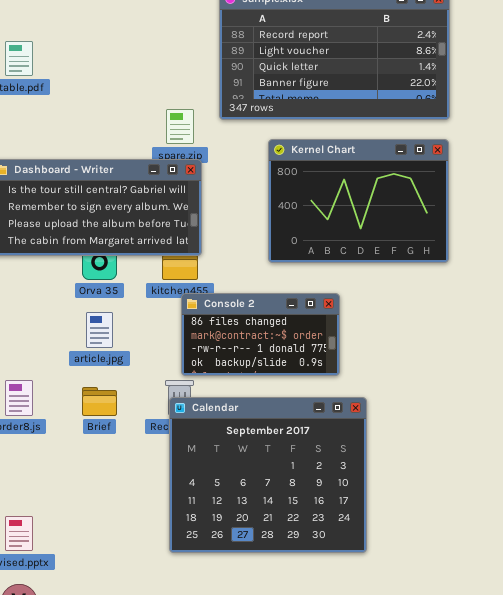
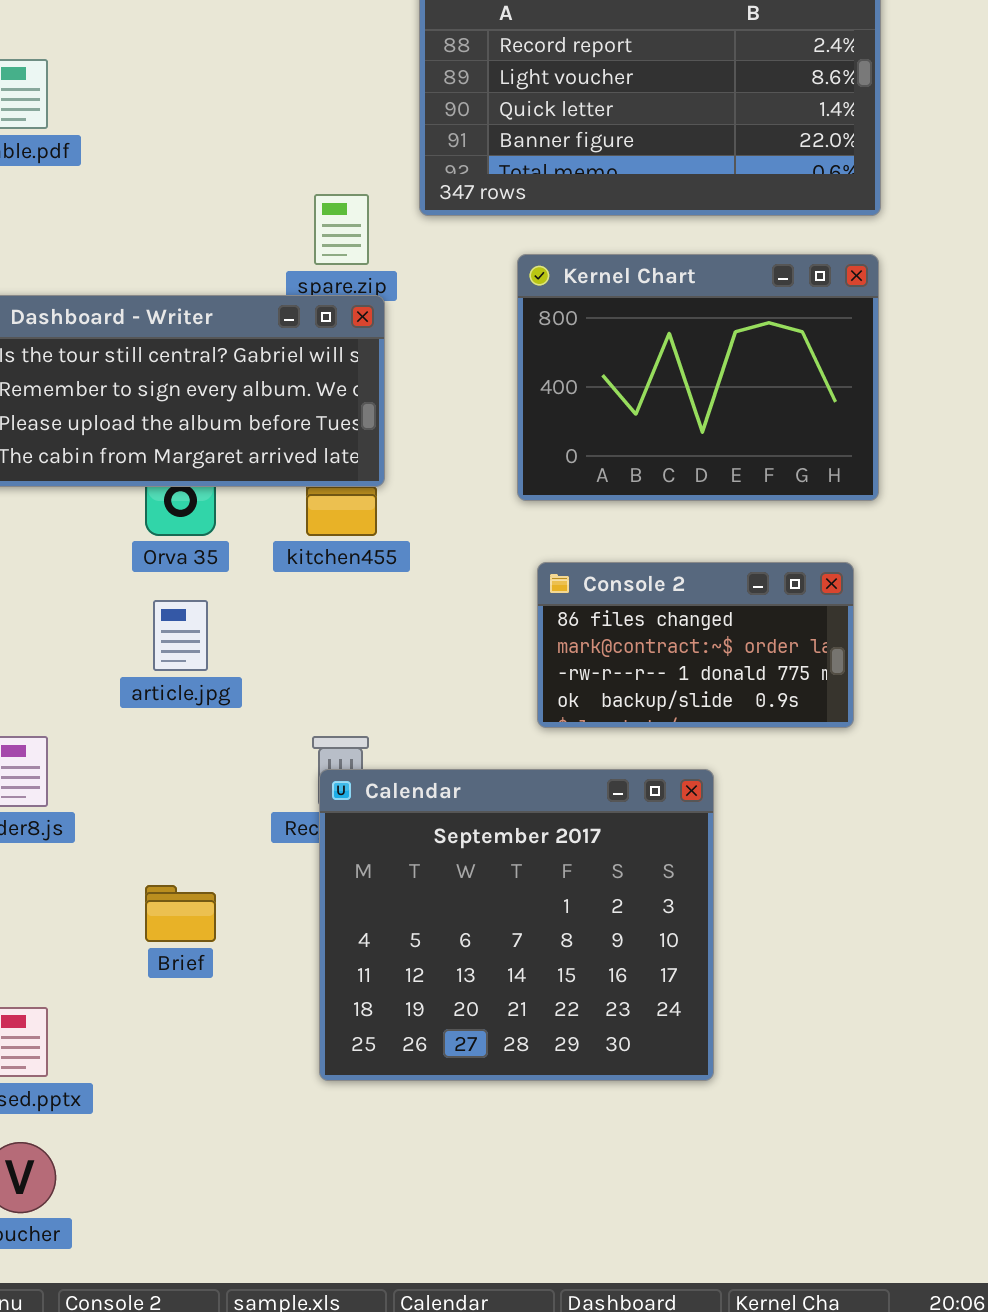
Console 2: [181,293,340,376] -> [537,562,854,728], moved
Brief: [82,387,117,416] -> [145,885,216,942], moved

